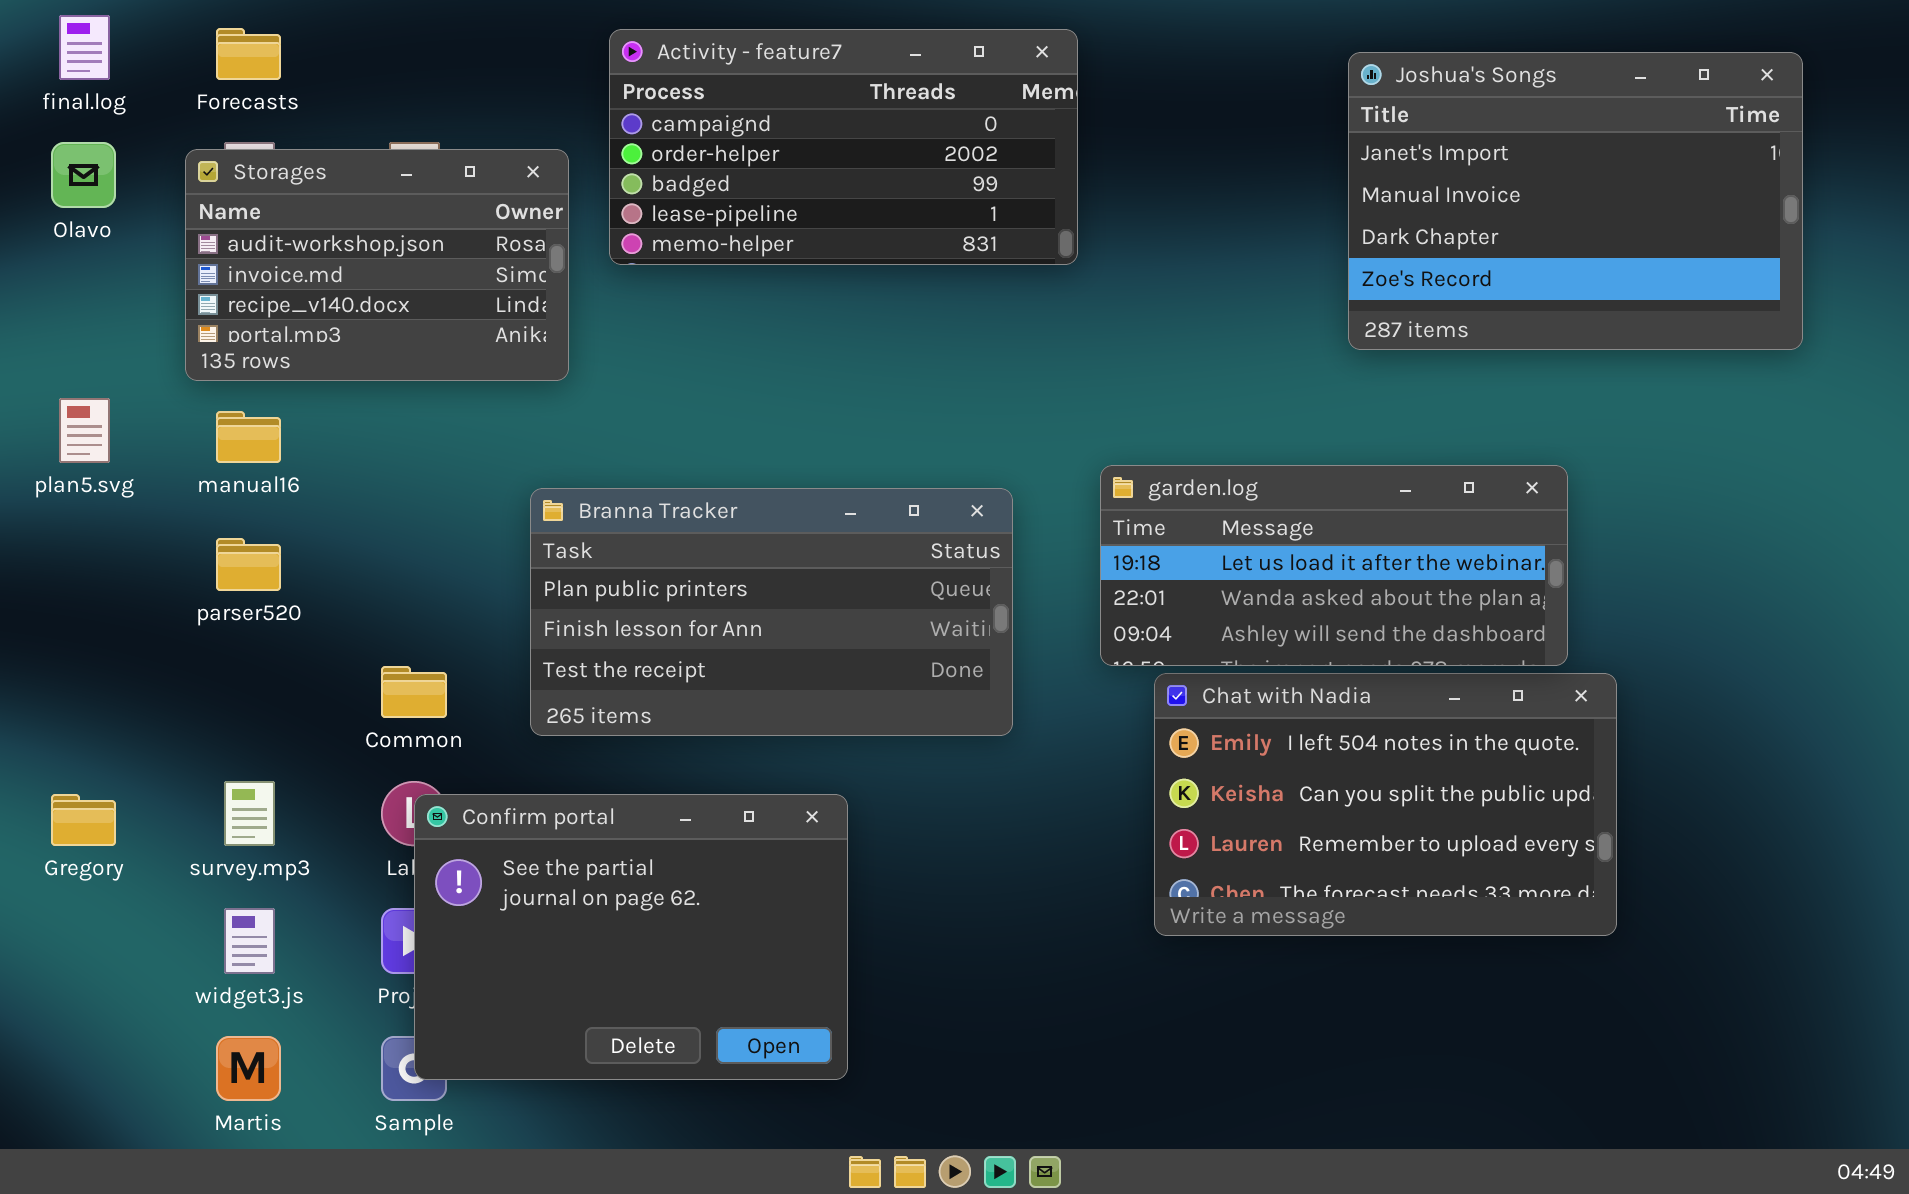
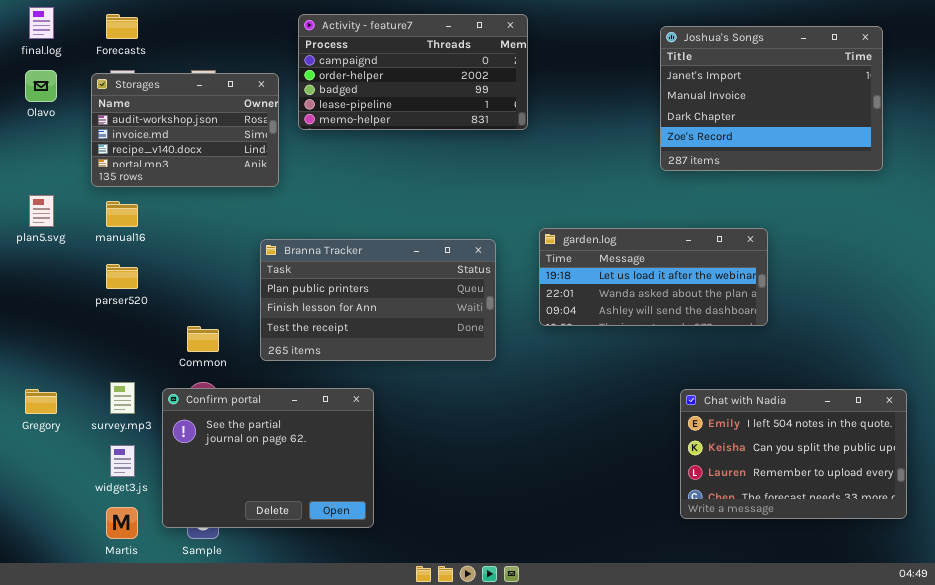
Chat with Nadia: [1154,673,1617,936] -> [680,389,907,519], moved
Confirm portal: [414,794,848,1080] -> [162,388,374,528], moved

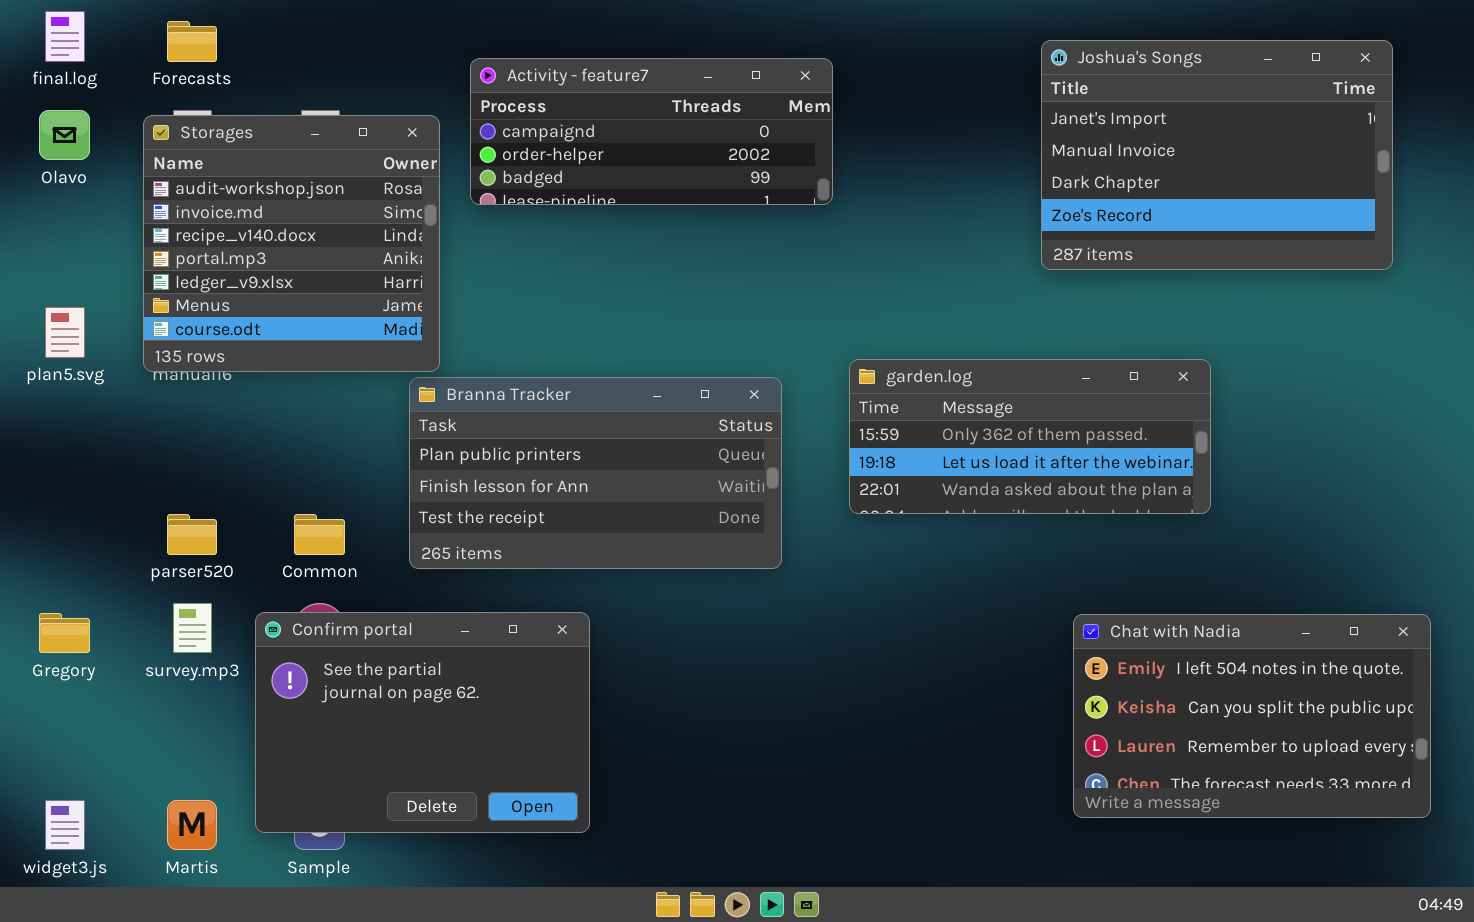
Activity - feature7: [298,14,528,130] -> [470,58,833,205], resized
Storages: [91,73,279,187] -> [143,115,440,372], resized
garden.log: [539,228,768,326] -> [849,359,1211,514], scrolled up 1 row
parser520: [106,264,138,289] -> [167,514,217,555], moved
widget3.js: [110,445,135,477] -> [45,800,85,850], moved

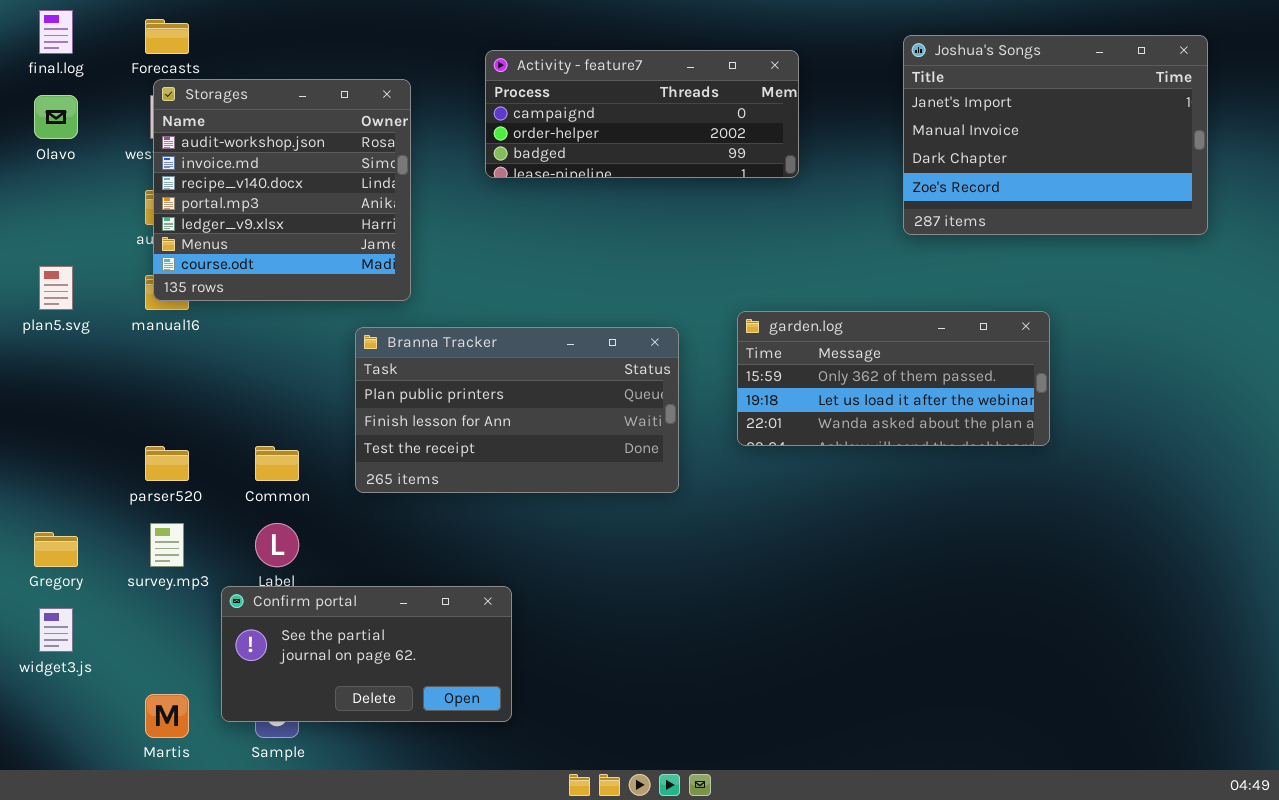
Activity - feature7: [470,58,833,205] -> [485,50,799,178], moved
Storages: [143,115,440,372] -> [153,79,411,301], moved
Confirm portal: [255,612,590,833] -> [221,586,512,722], resized
Chat with Nadia: [1073,614,1431,818] -> none, closed
widget3.js: [45,800,85,850] -> [39,608,73,652], moved

